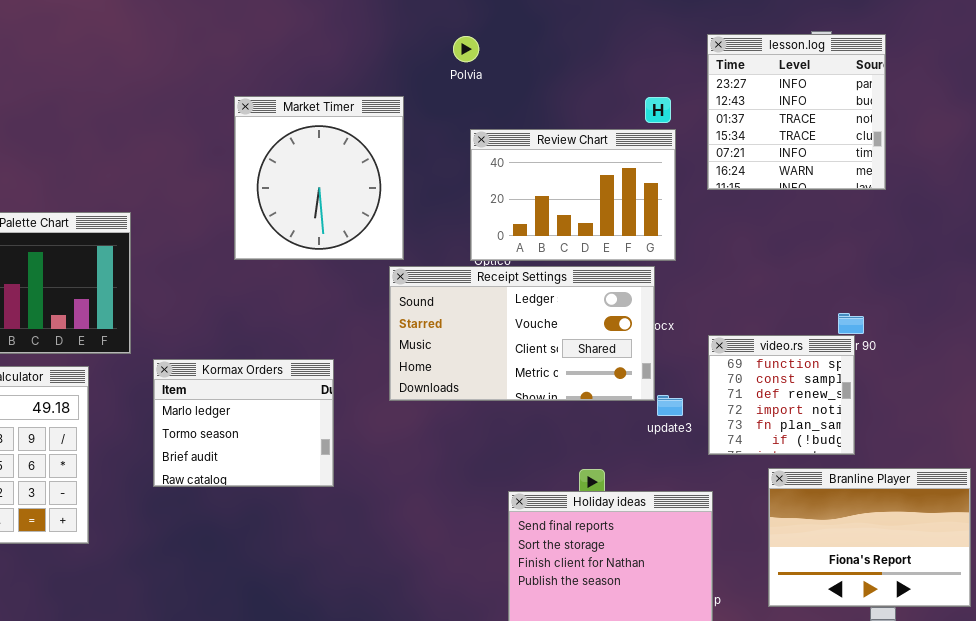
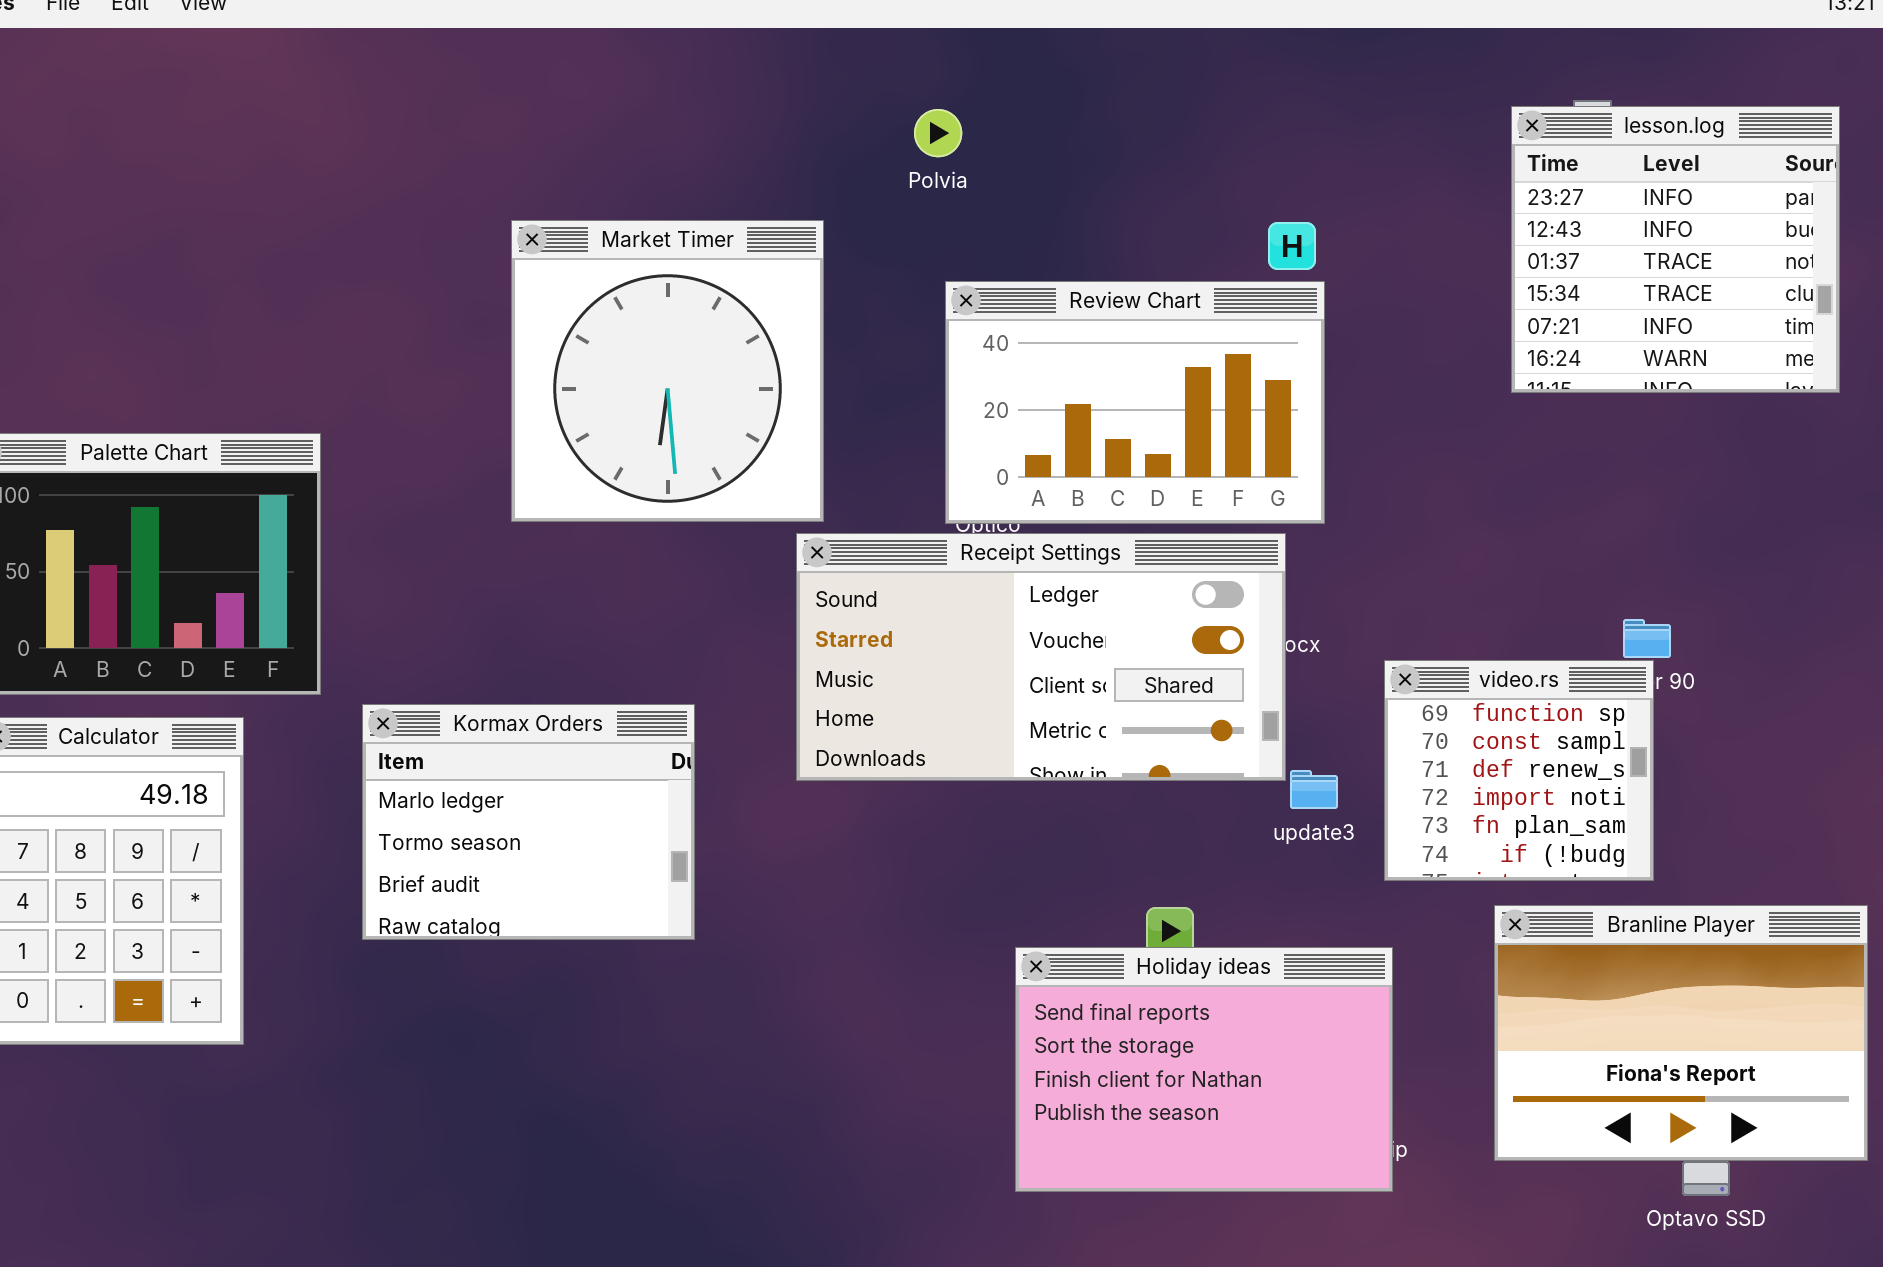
lesson.log: [707,34,886,190] -> [1511,106,1840,393], moved

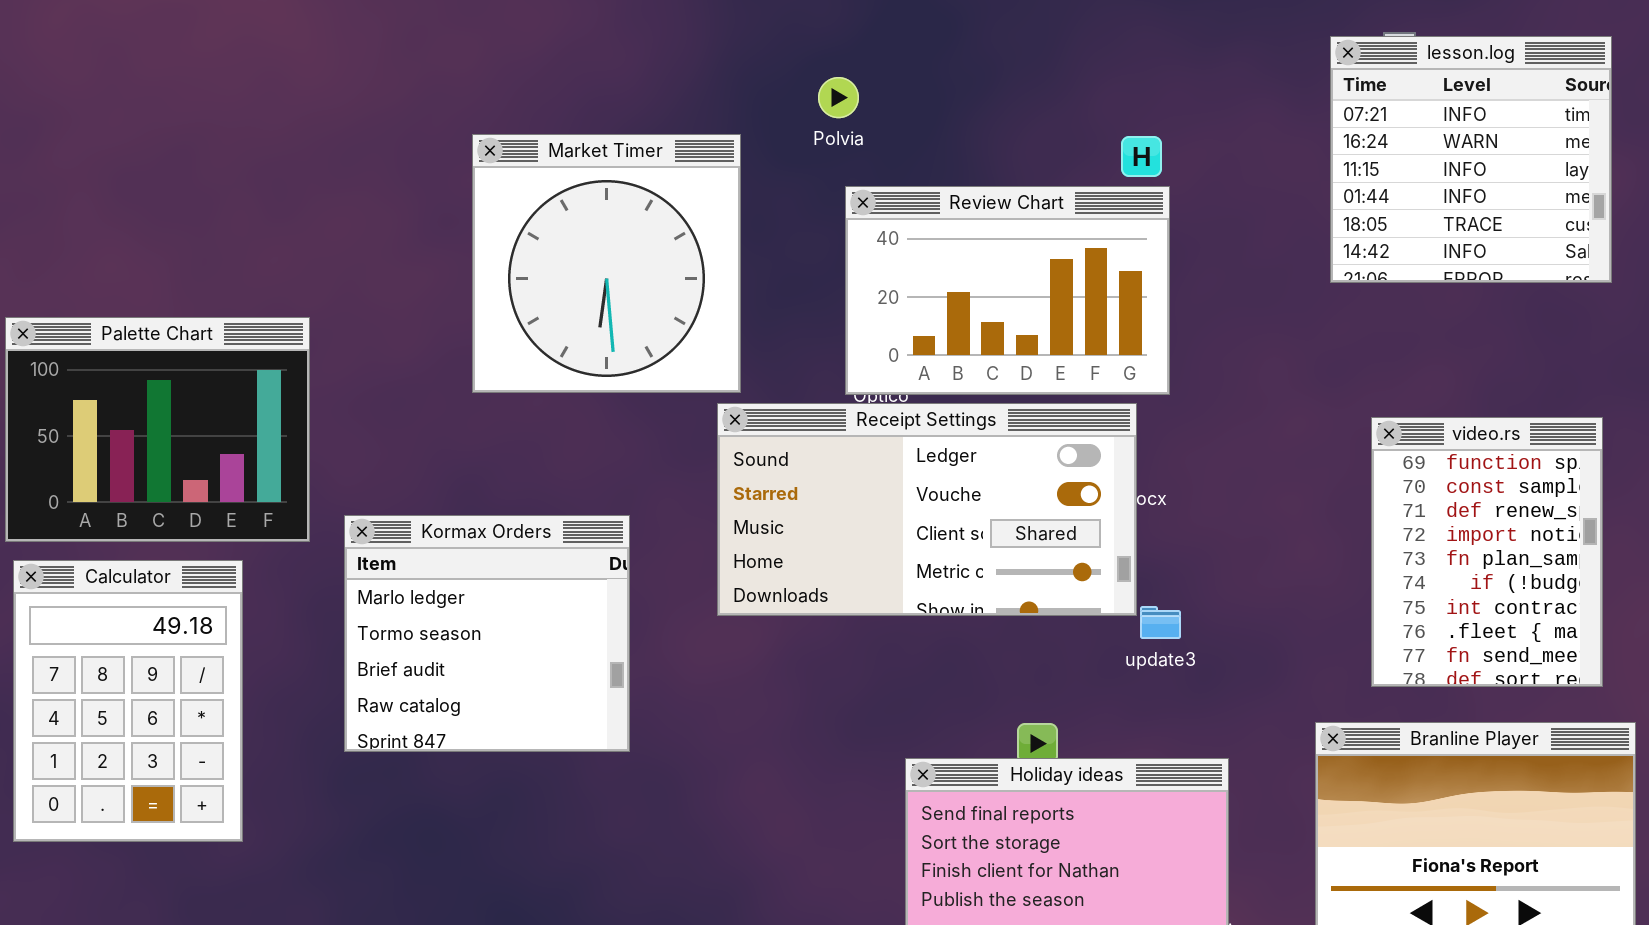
lesson.log: [1511,106,1840,393] -> [1330,36,1612,283], scrolled down 4 rows
Polvia: [914,109,962,157] -> [818,77,859,118], moved
video.rs: [1384,660,1654,881] -> [1371,417,1603,687], moved, resized
Kormax Orders: [362,704,695,940] -> [344,515,630,752], resized

